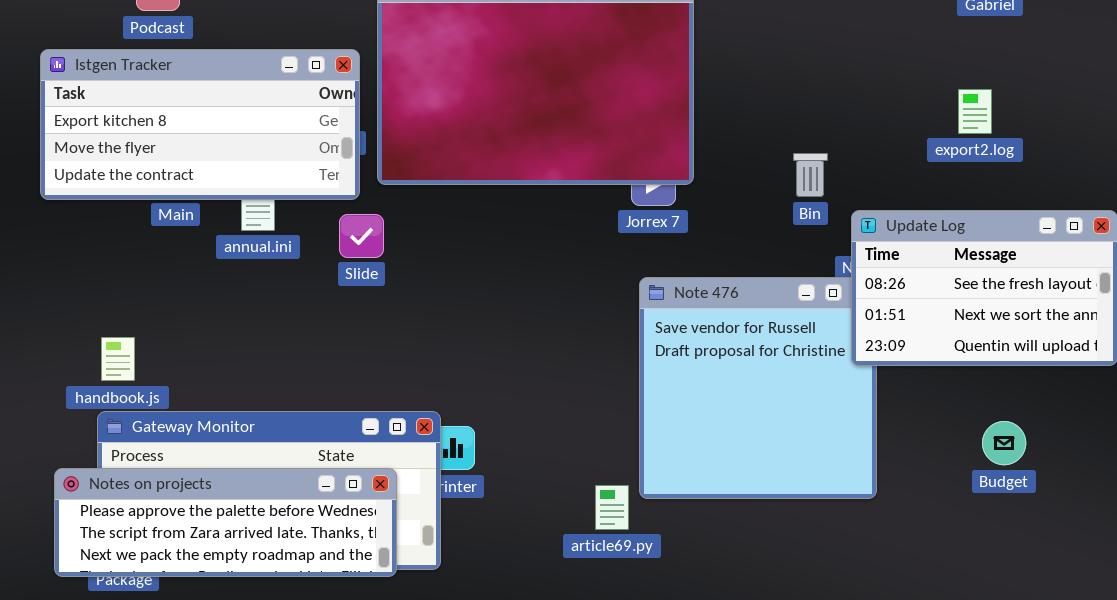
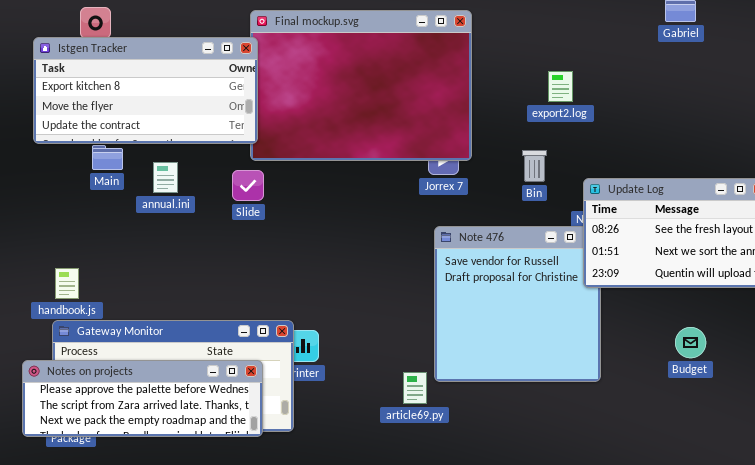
Istgen Tracker: [40,49,360,200] -> [33,37,258,144], moved
export2.log: [958,89,992,134] -> [548,71,573,102], moved
Bin: [793,153,828,197] -> [522,150,547,182], moved
Slide: [339,214,384,258] -> [232,170,264,201], moved

